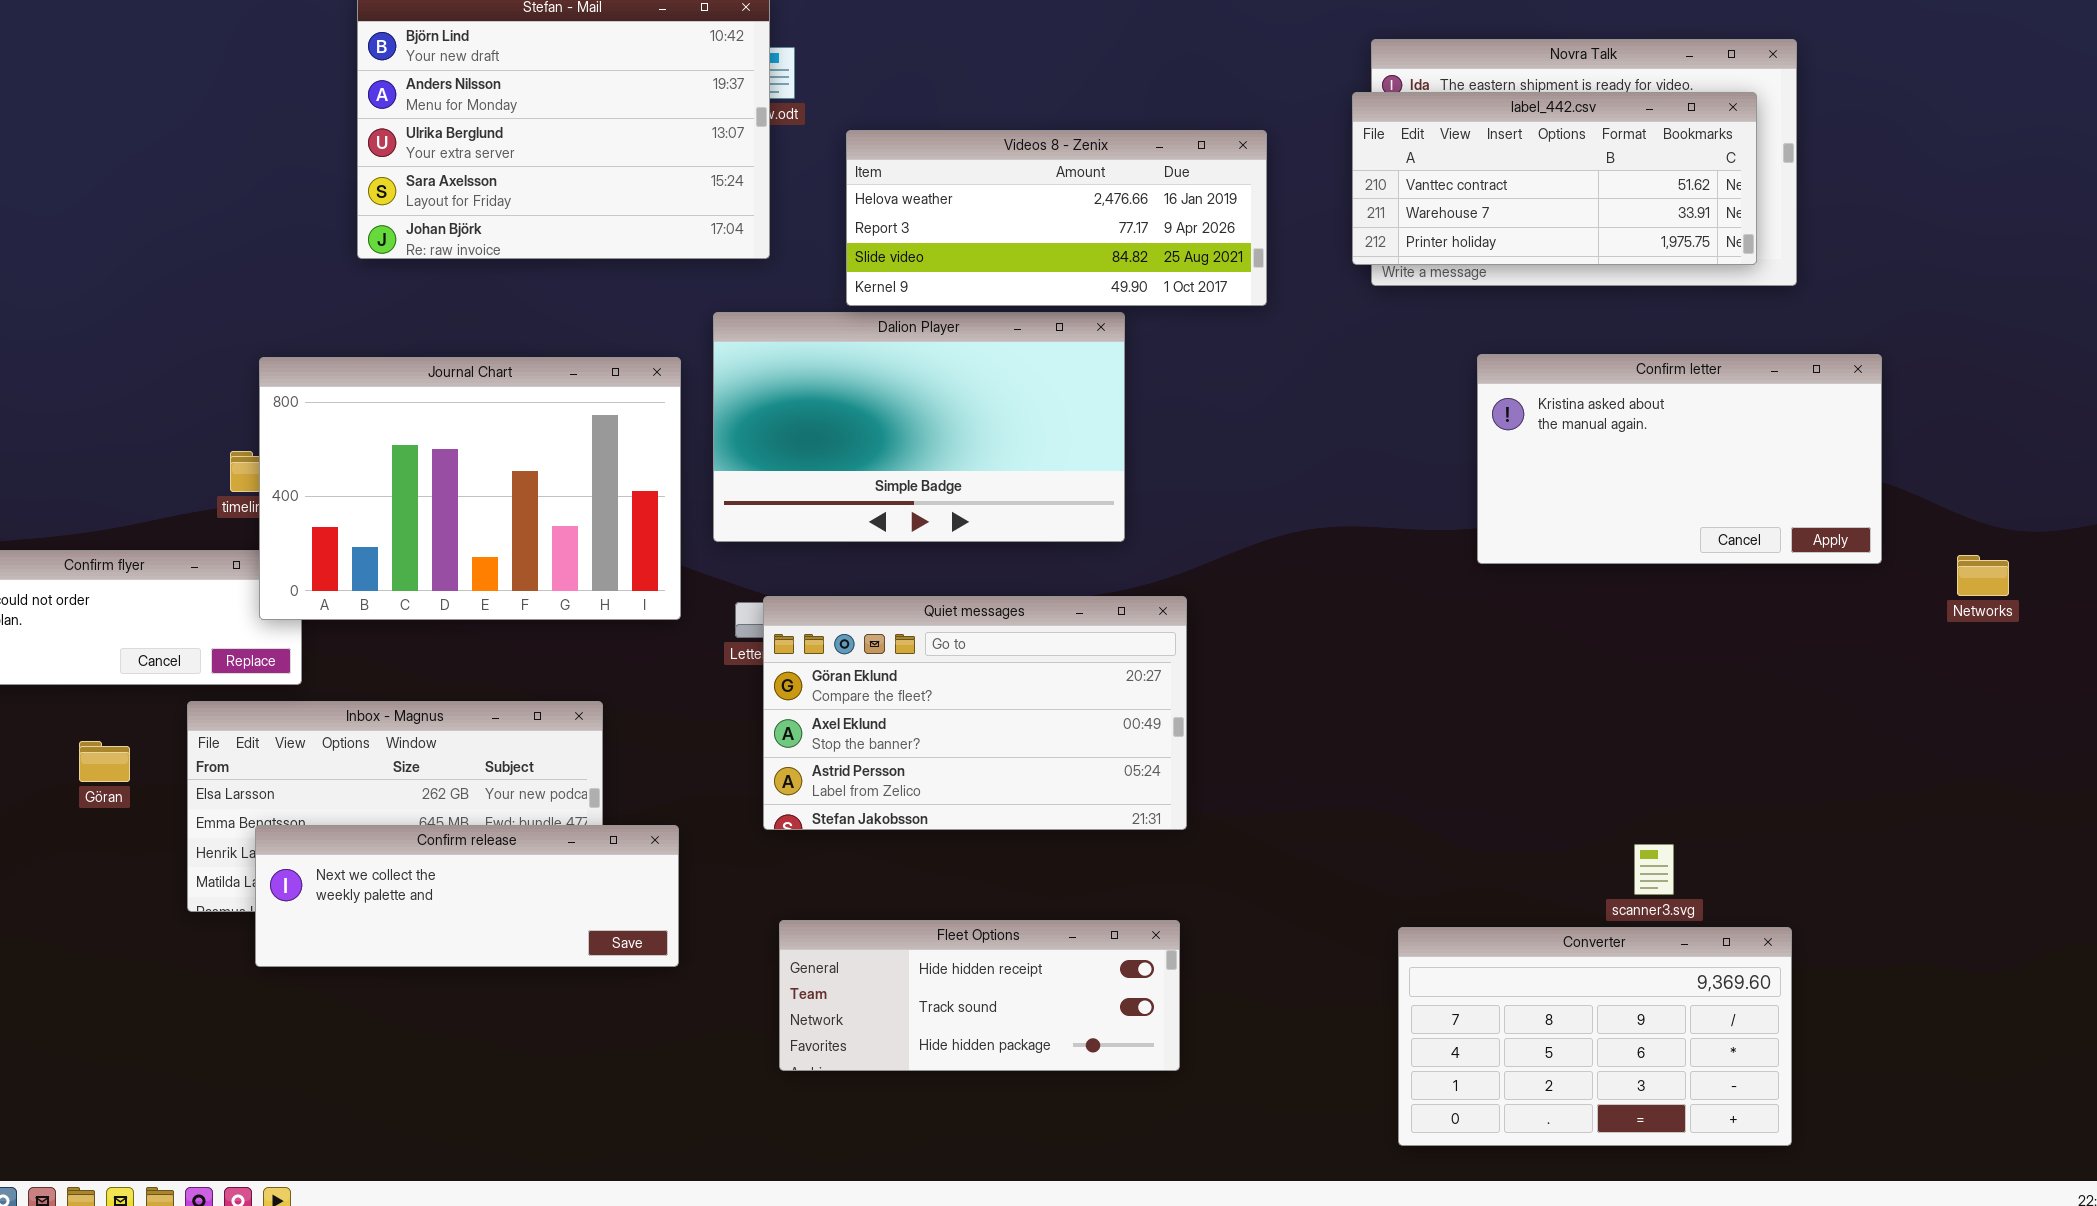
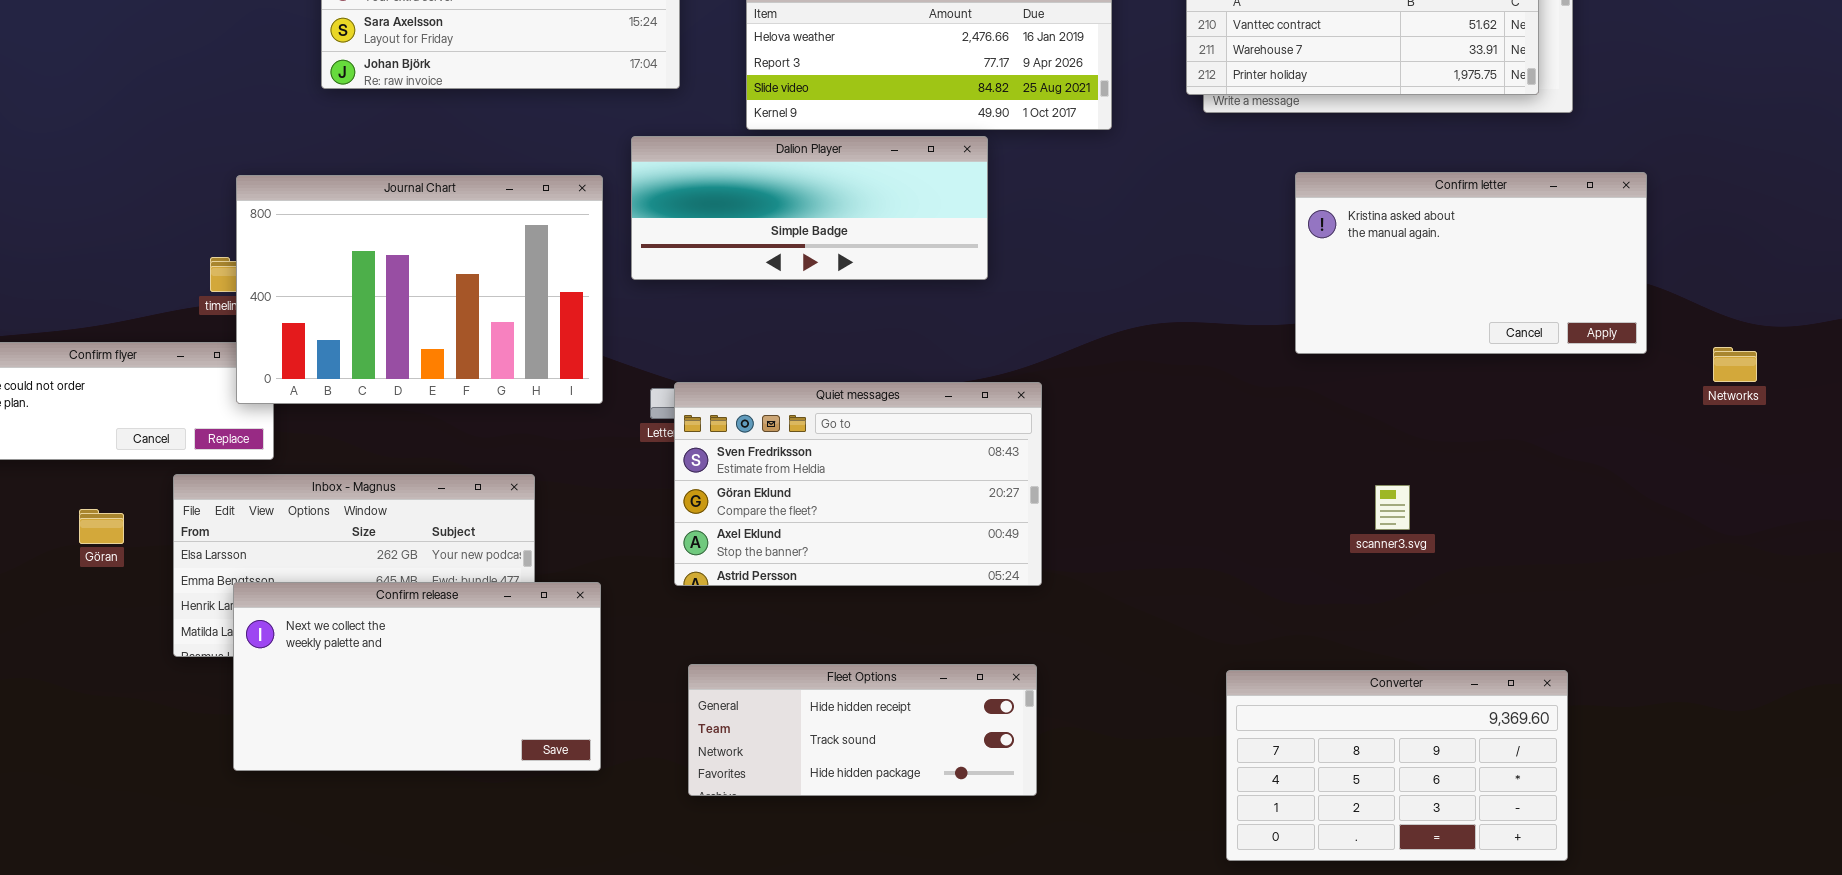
Dalion Player: [713,312,1125,542] -> [631,136,988,280], resized
Quiet messages: [763,596,1187,830] -> [674,382,1042,586], scrolled up 1 row
Confirm release: [255,825,679,967] -> [233,582,601,771], resized
scanner3.svg: [1634,844,1674,895] -> [1375,485,1410,530], moved

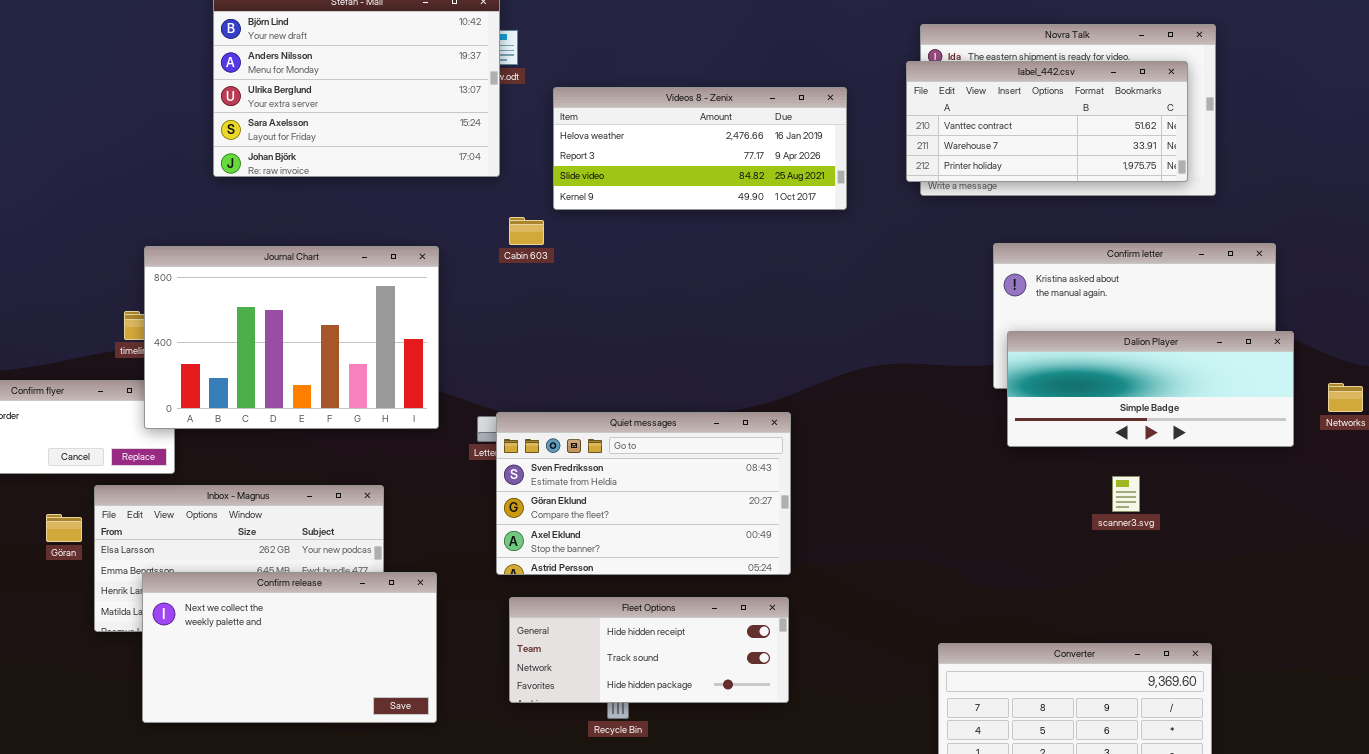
Dalion Player: [631,136,988,280] -> [1007,331,1294,447], moved
scanner3.svg: [1375,485,1410,530] -> [1112,476,1140,512], moved
Göran: [79,509,124,544] -> [46,514,82,542], moved
Fleet Options: [688,664,1037,796] -> [509,597,789,703], moved

